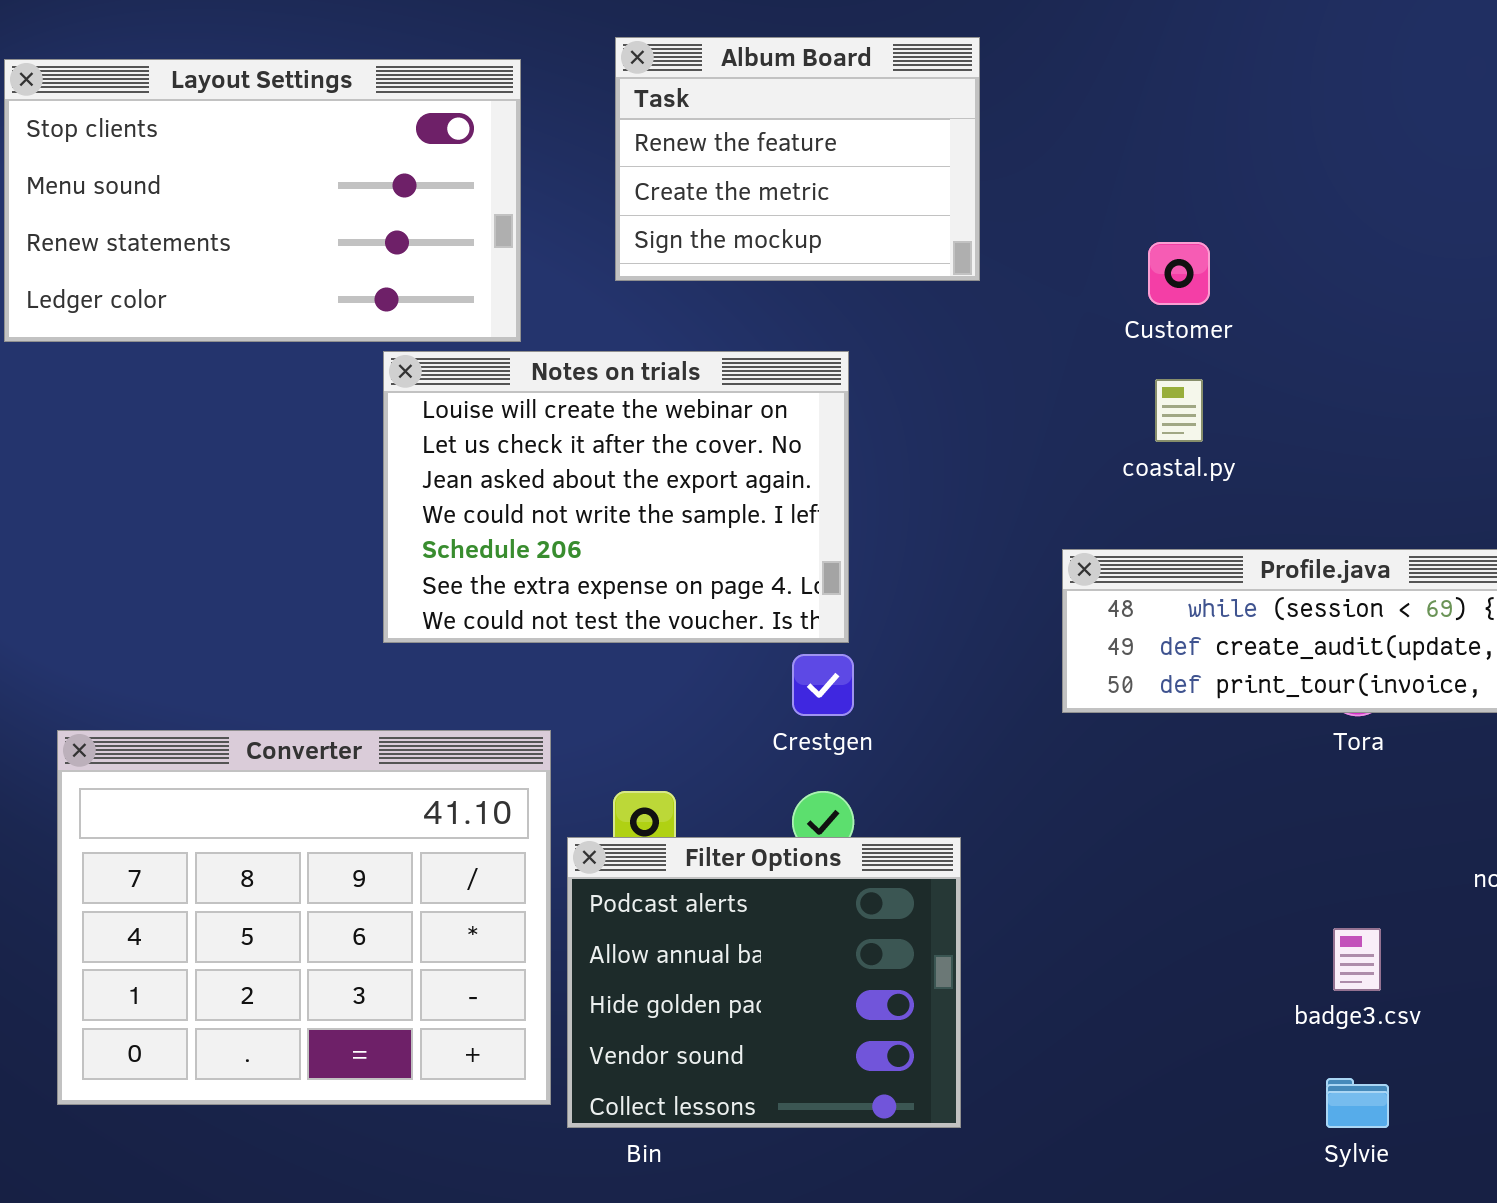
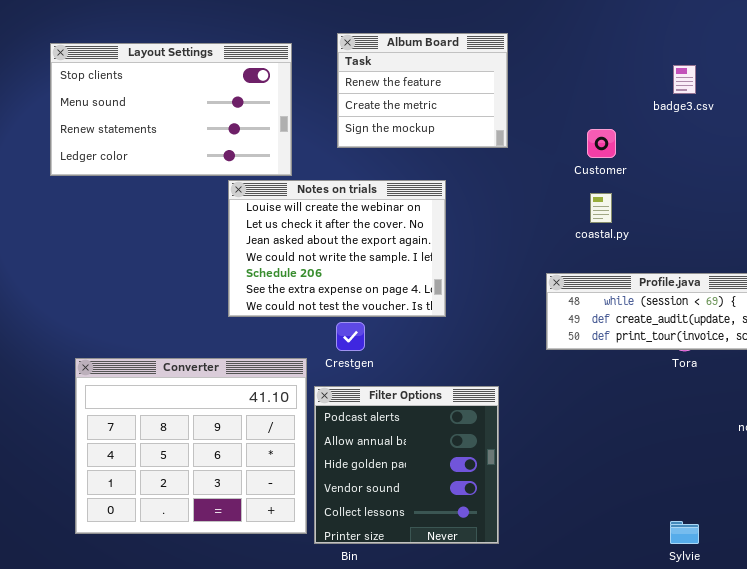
Crestgen: [792,654,854,716] -> [336,322,365,351], moved
Filter Options: [567,837,961,1128] -> [314,386,499,544], resized
badge3.csv: [1333,928,1381,991] -> [673,65,696,94], moved

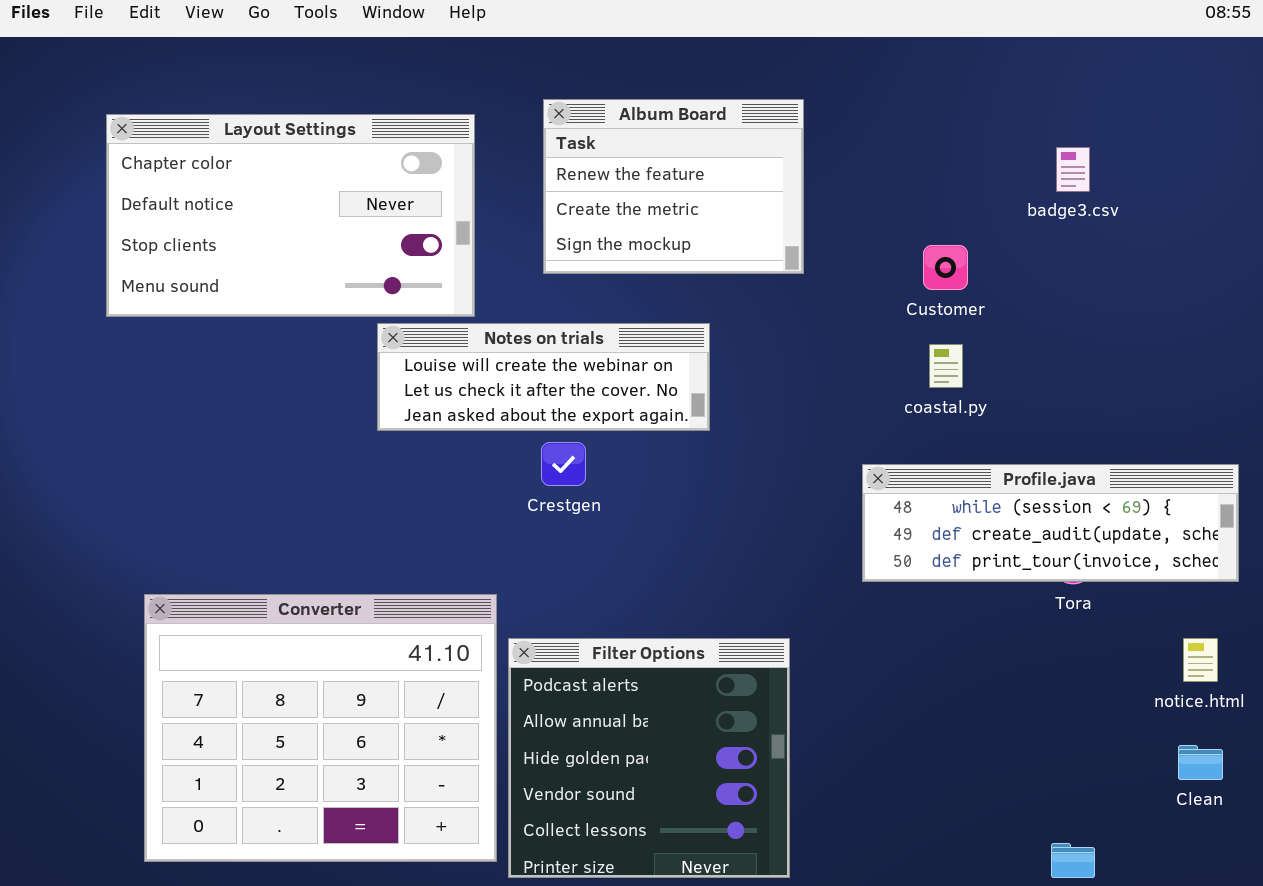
Layout Settings: [50,43,292,176] -> [106,114,475,317], scrolled up 2 rows
Notes on trials: [228,180,446,317] -> [377,323,710,431], resized
Crestgen: [336,322,365,351] -> [541,442,586,486], moved

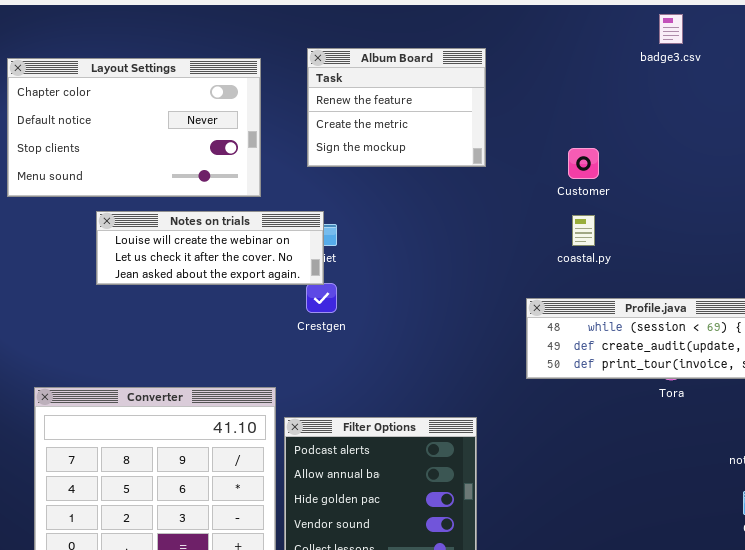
badge3.csv: [1056,147,1090,192] -> [659,14,683,44], moved
Notes on trials: [377,323,710,431] -> [96,211,324,285], moved

